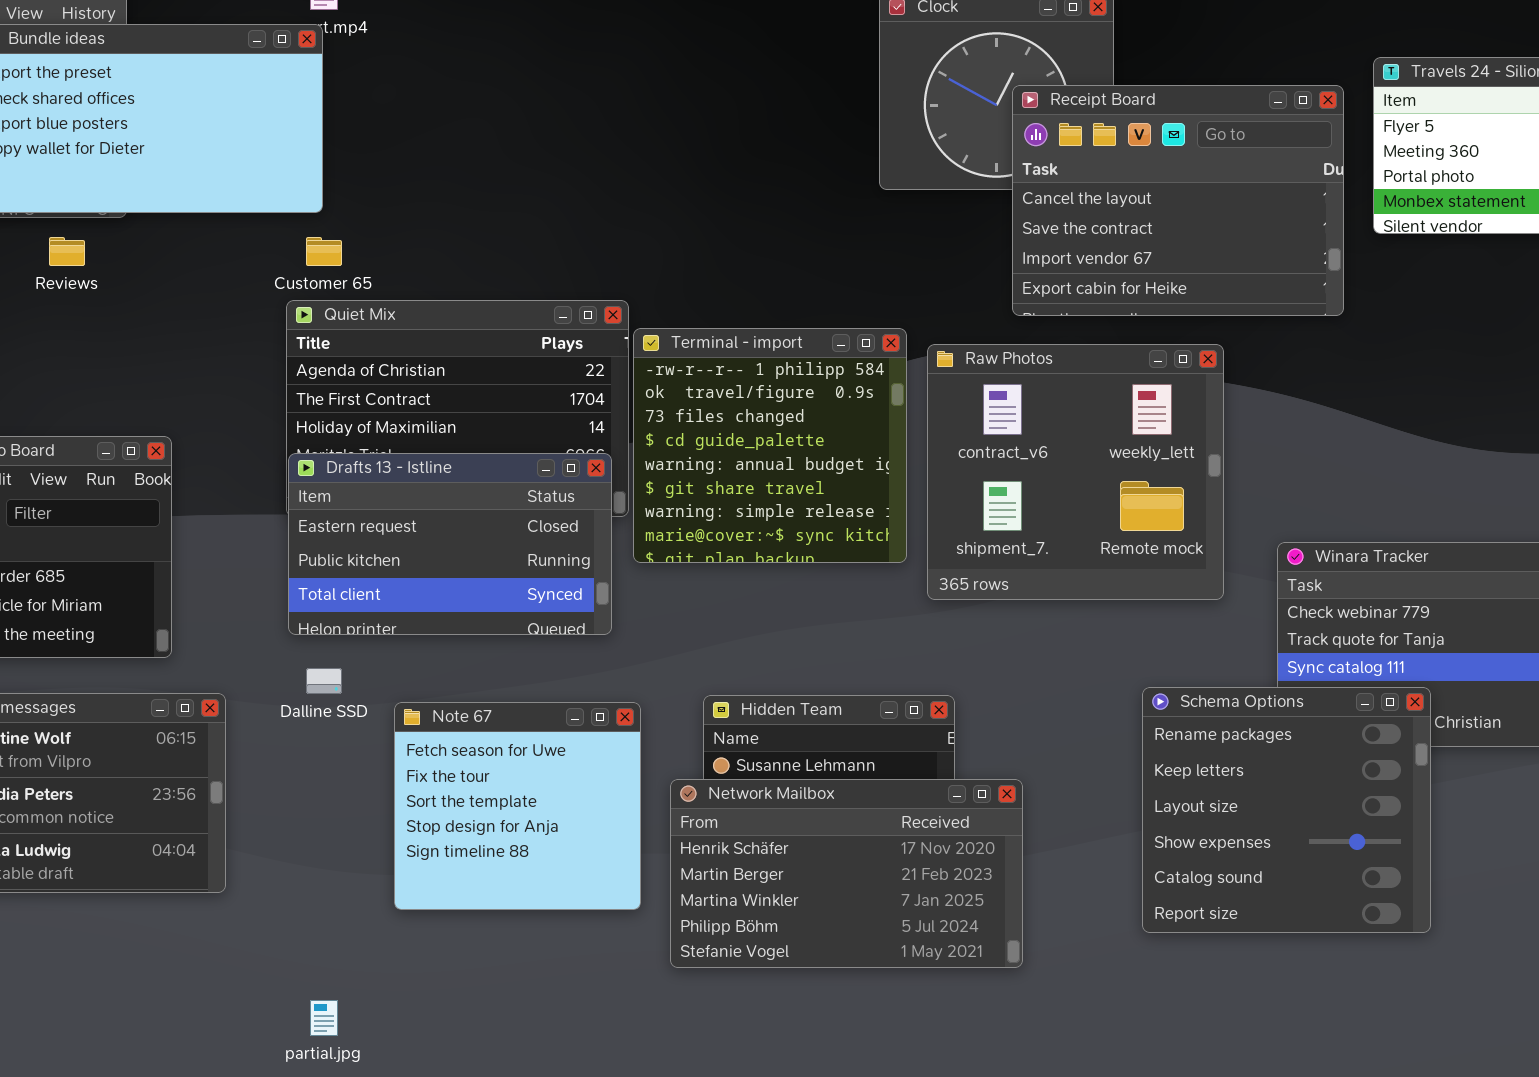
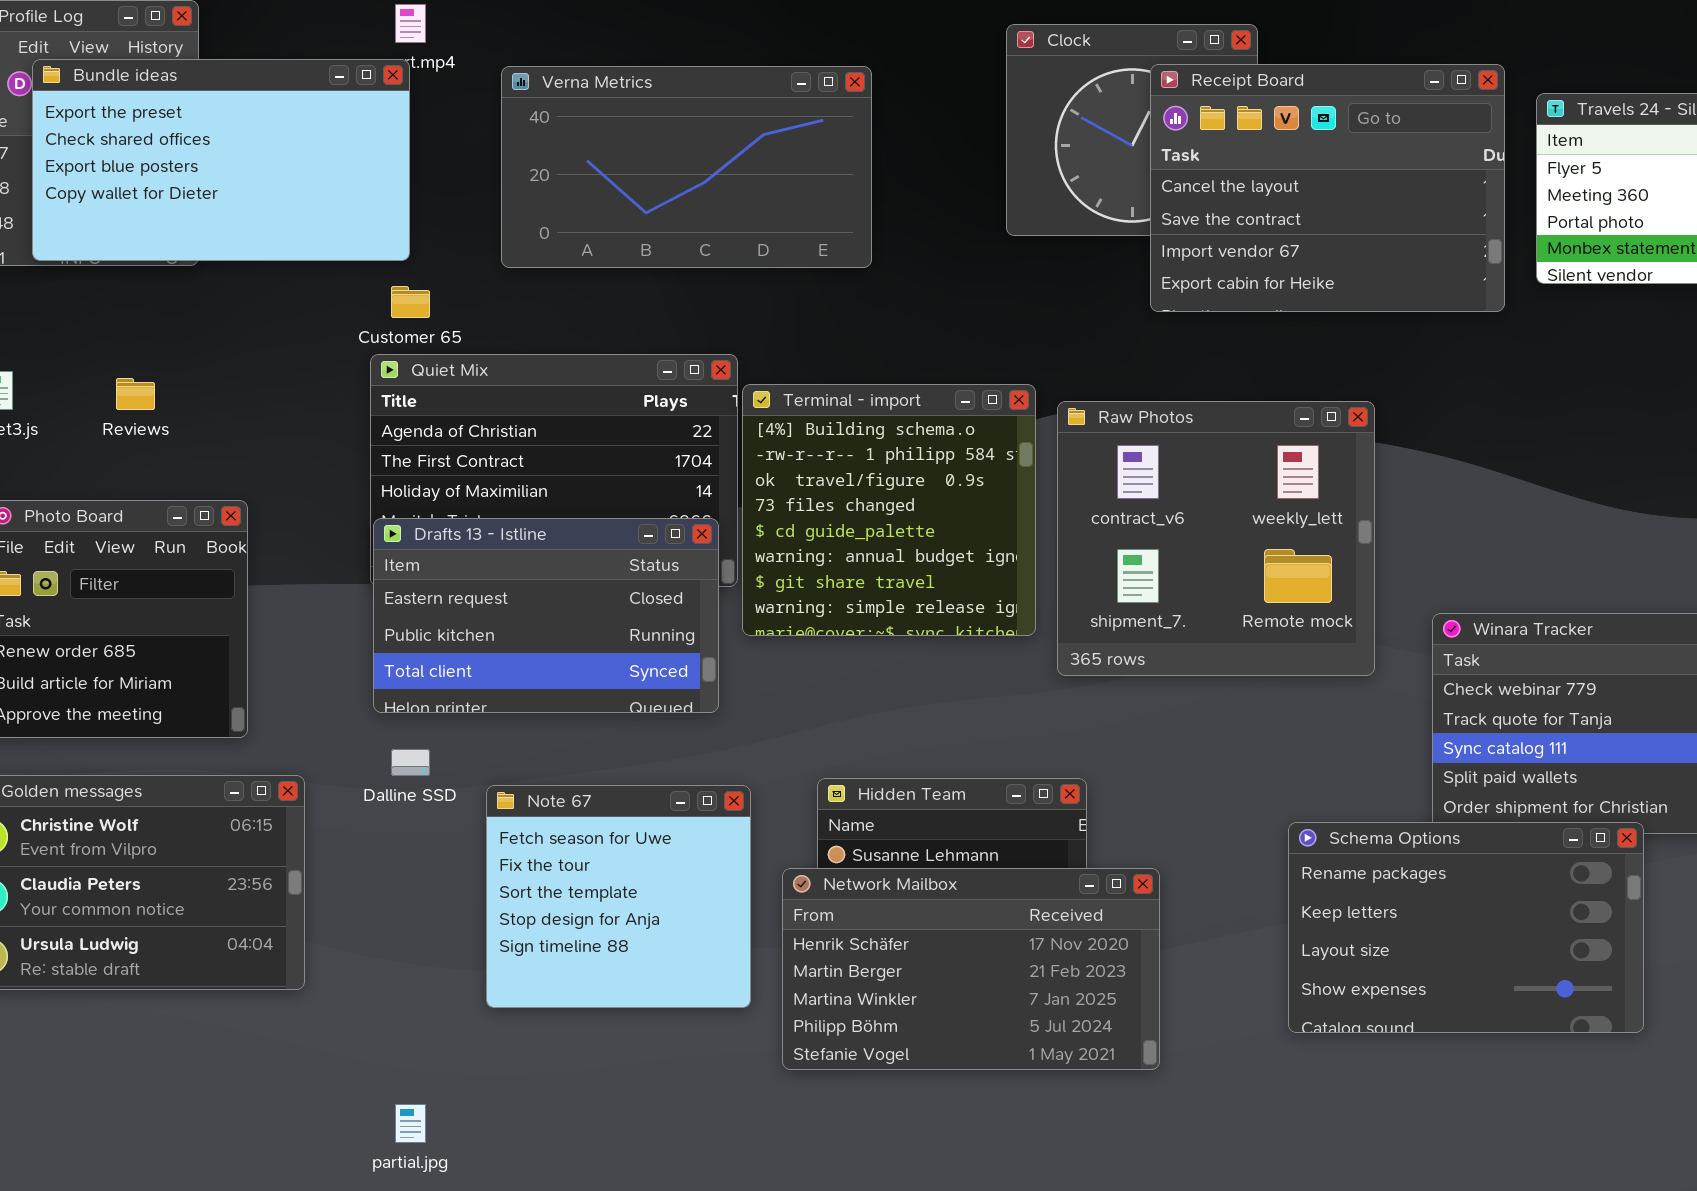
Verna Metrics: none -> [501,66,872,268], opened
Receipt Board: [1012,85,1344,316] -> [1150,64,1505,312], moved
Reviews: [49,237,85,266] -> [116,378,155,410], moved
Terminal - import: [633,328,907,563] -> [742,384,1036,636], scrolled up 1 row
Schema Options: [1142,687,1431,933] -> [1288,822,1644,1033], resized

